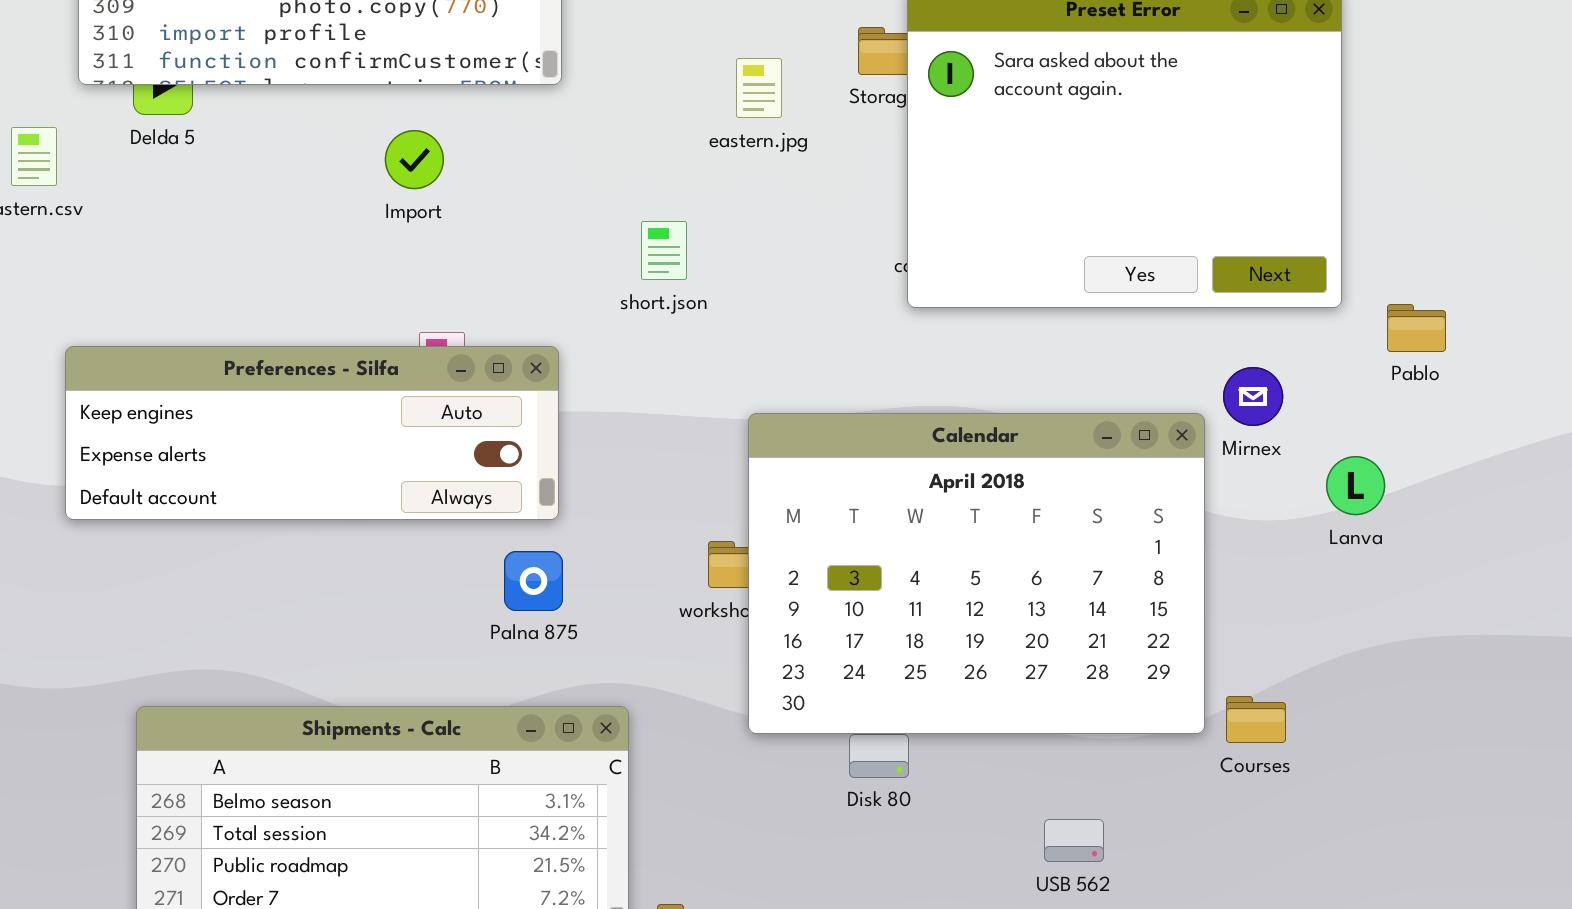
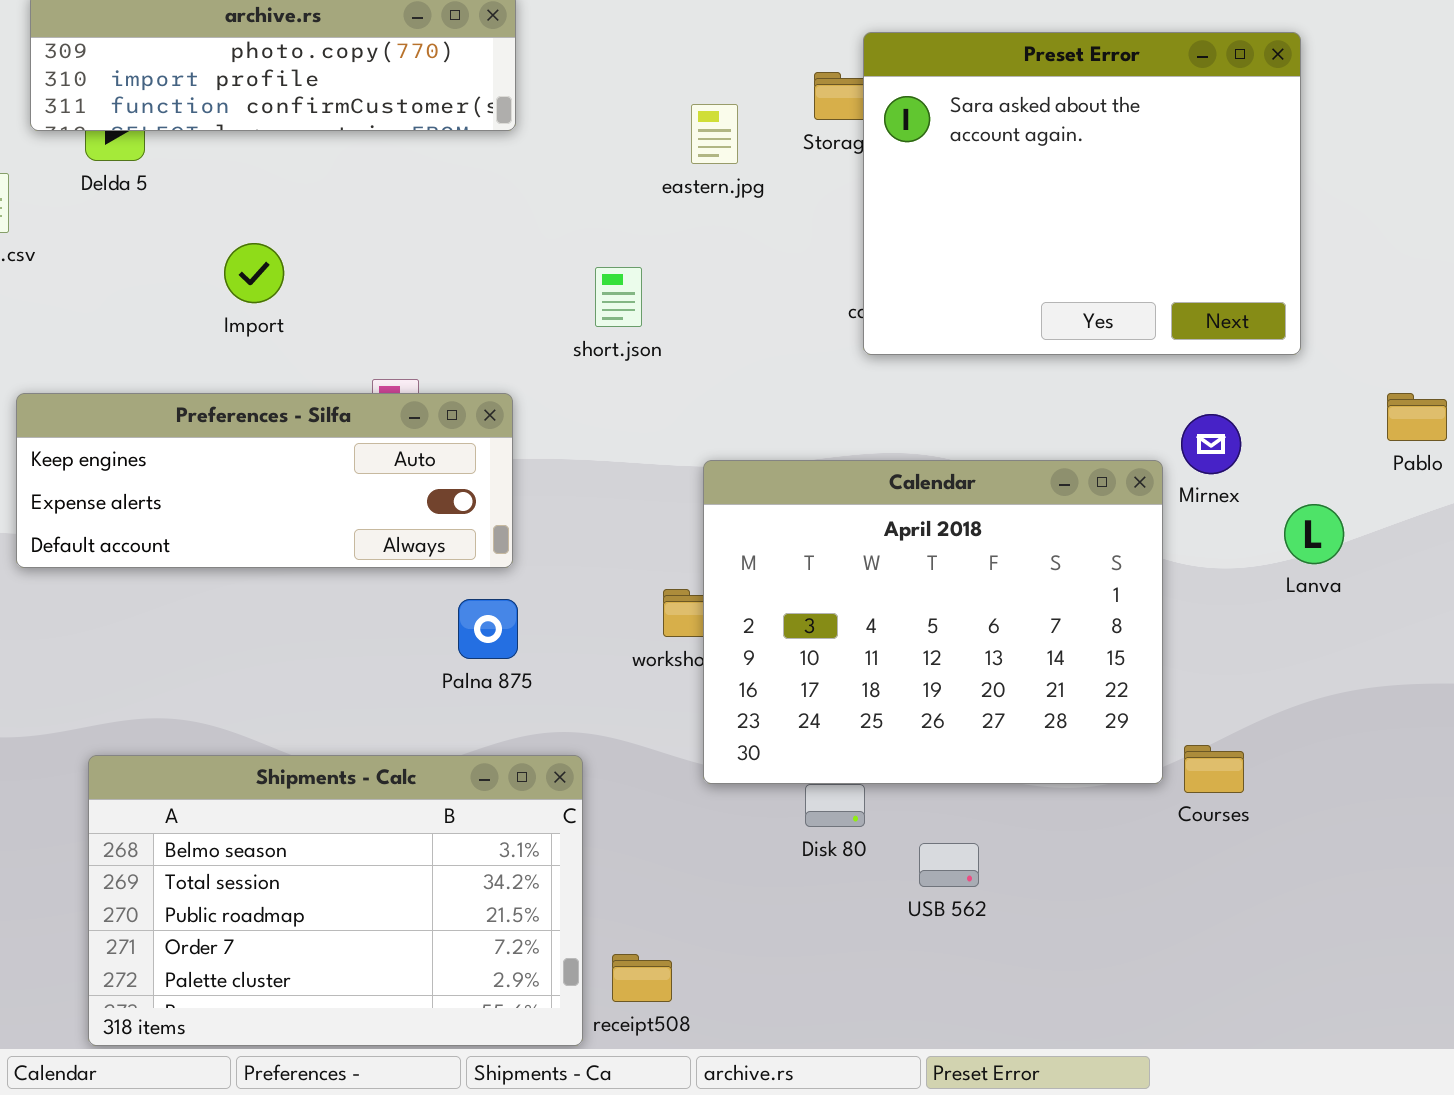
Import: [385,130,444,189] -> [224,243,284,303], moved
Pablo: [1387,304,1446,352] -> [1387,393,1447,441], moved
USB 562: [1044,819,1104,862] -> [919,843,979,887], moved

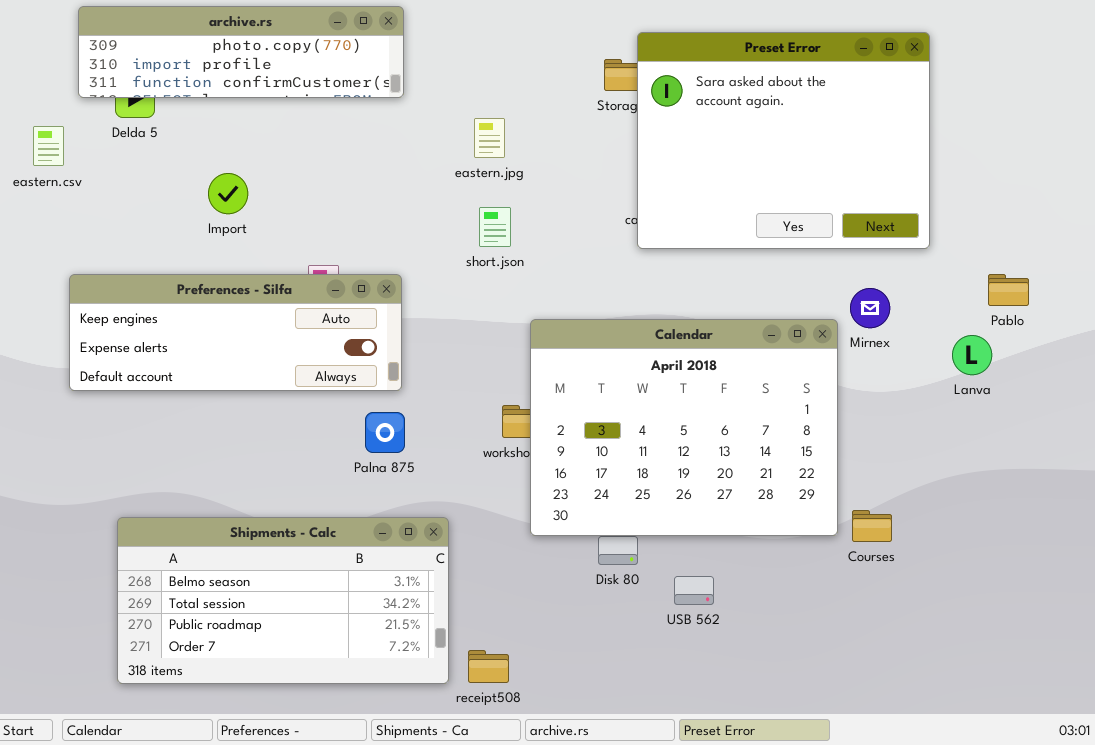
eastern.jpg: [691,104,738,164] -> [474,118,505,158], moved
short.json: [595,267,642,327] -> [479,207,511,247], moved
Lanva: [1284,504,1344,564] -> [952,335,992,375], moved
Shipments - Calc: [88,755,583,1046] -> [117,517,449,684], resized

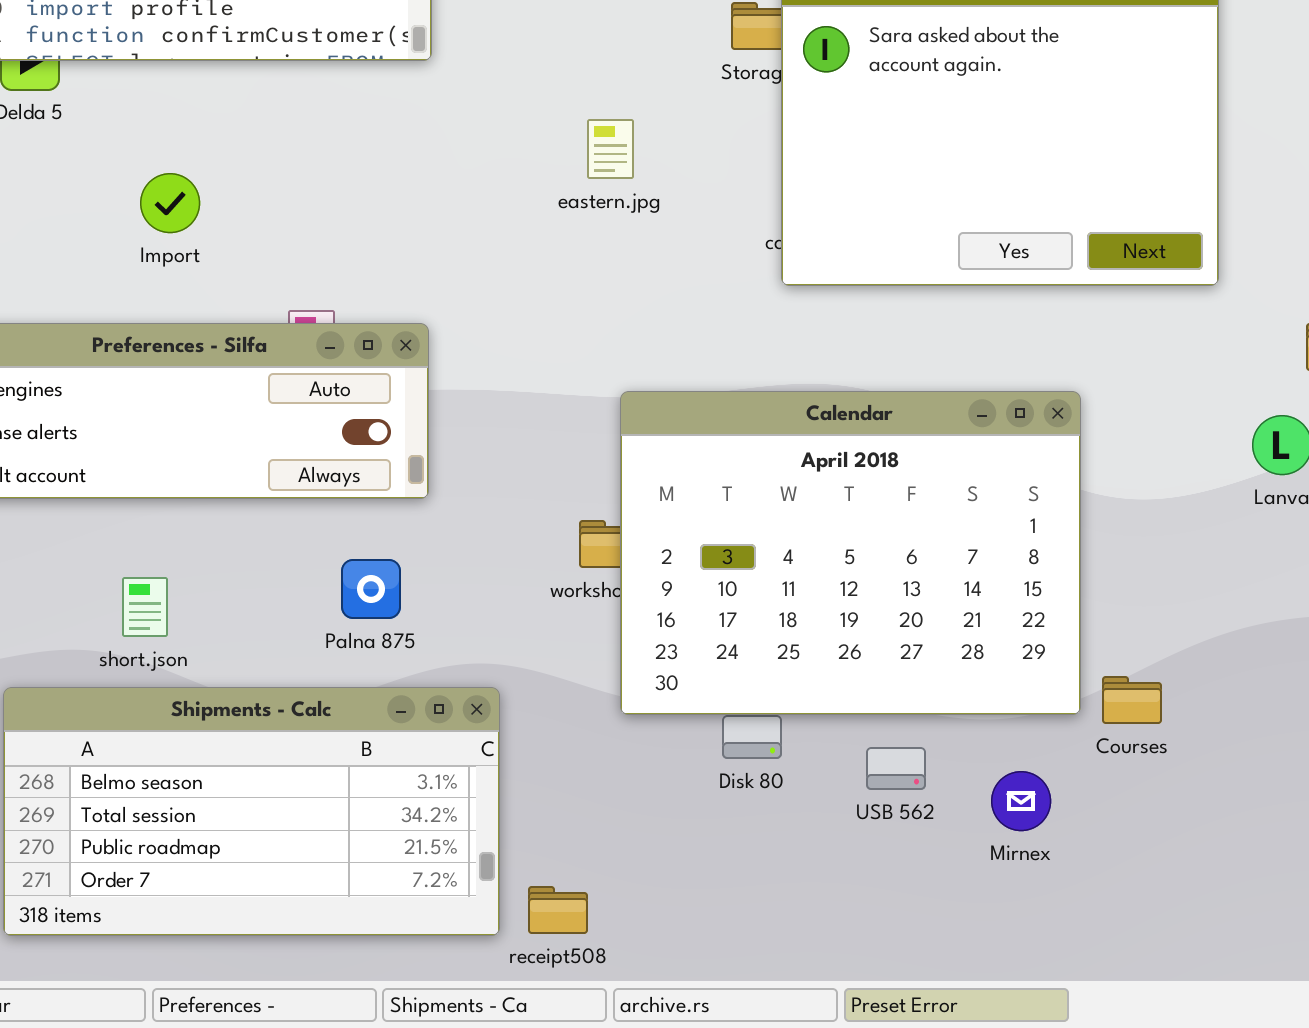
eastern.jpg: [474,118,505,158] -> [587,119,634,179], moved
short.json: [479,207,511,247] -> [122,577,168,637], moved
Mirnex: [850,288,890,328] -> [991,771,1051,831], moved
Palna 875: [365,412,405,453] -> [341,559,401,619], moved
USB 562: [674,576,714,605] -> [866,747,926,790], moved

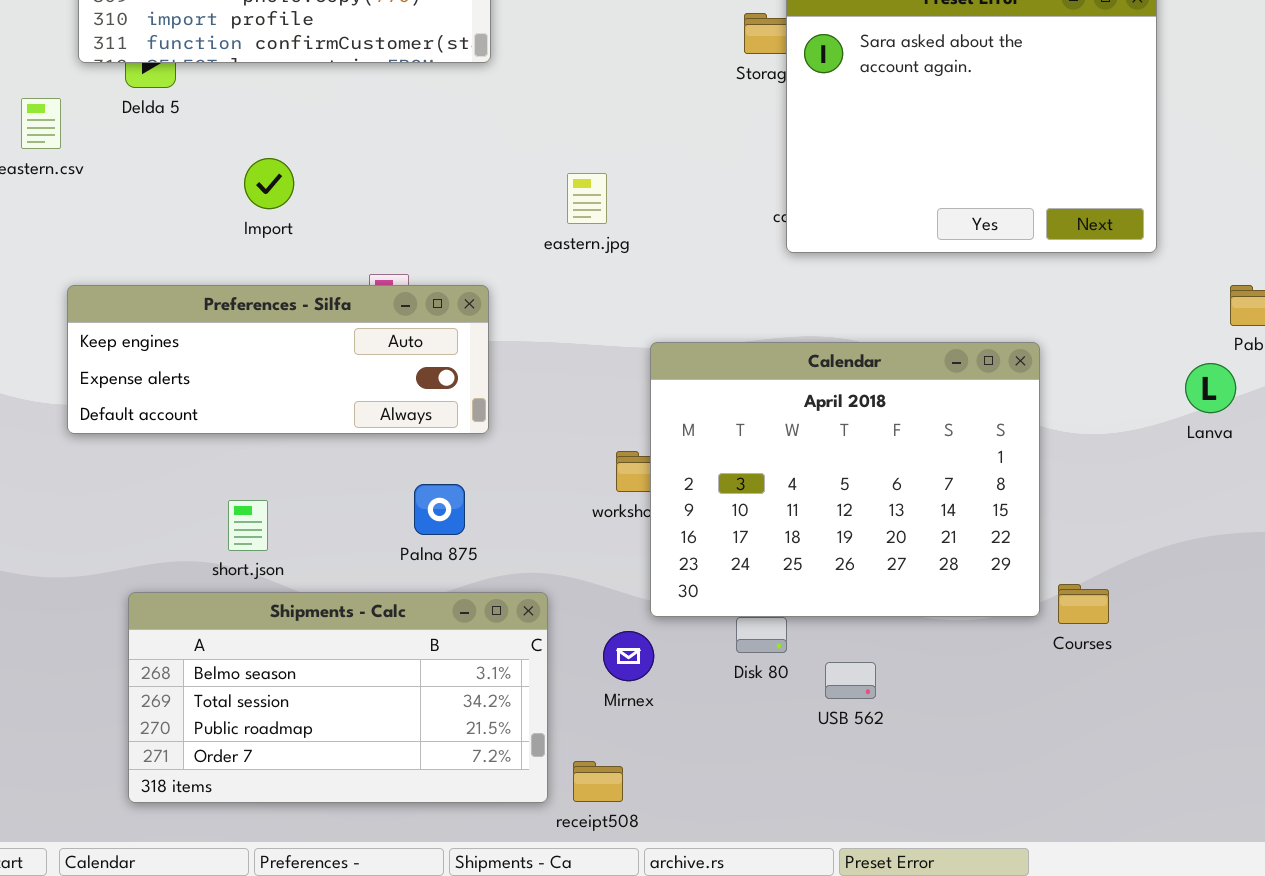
eastern.jpg: [587,119,634,179] -> [567,173,607,224], moved
USB 562: [866,747,926,790] -> [825,662,876,699], moved
Mirnex: [991,771,1051,831] -> [603,631,654,681], moved

